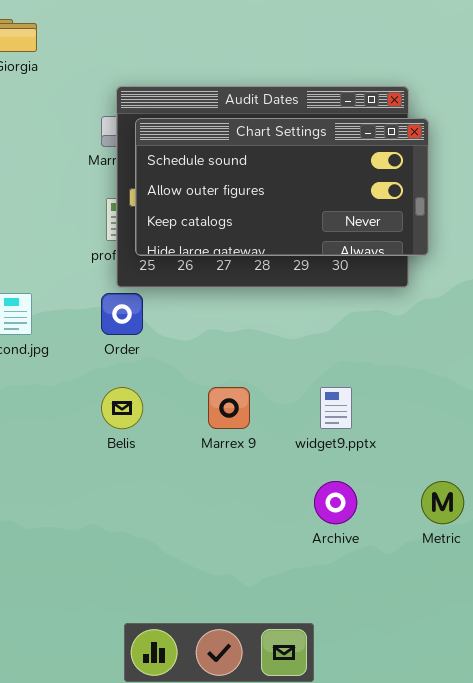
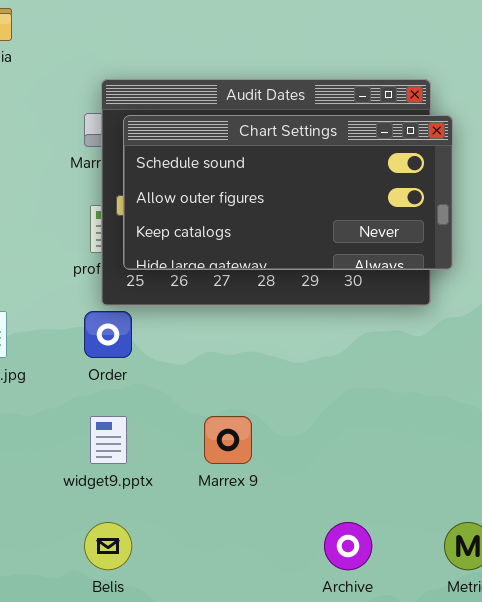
Belis: [101,387,143,429] -> [84,522,132,570], moved
widget9.pptx: [320,387,352,429] -> [90,416,127,464], moved

